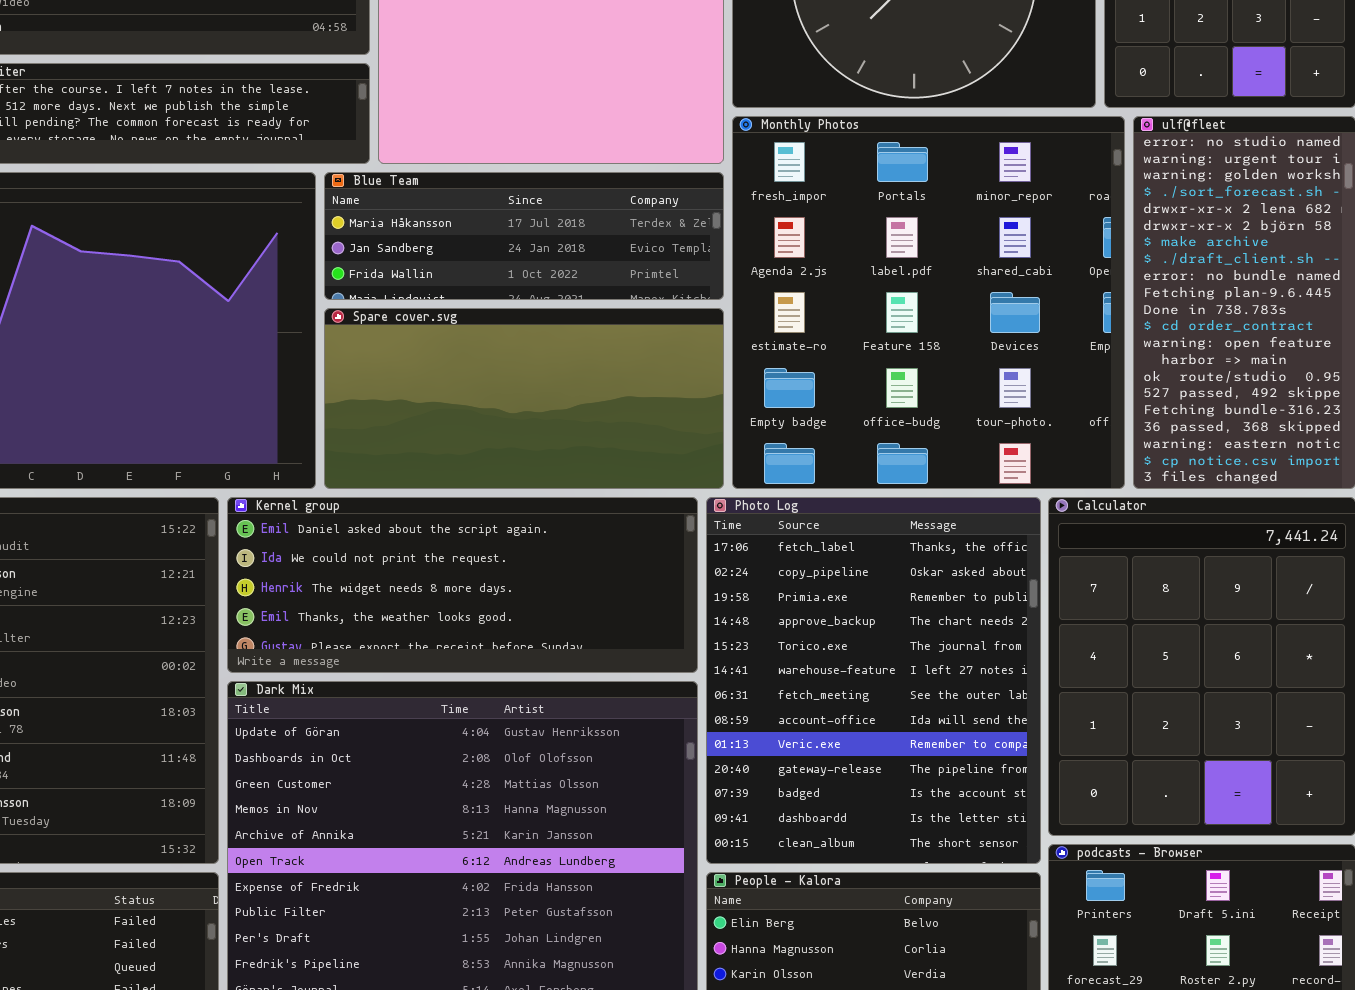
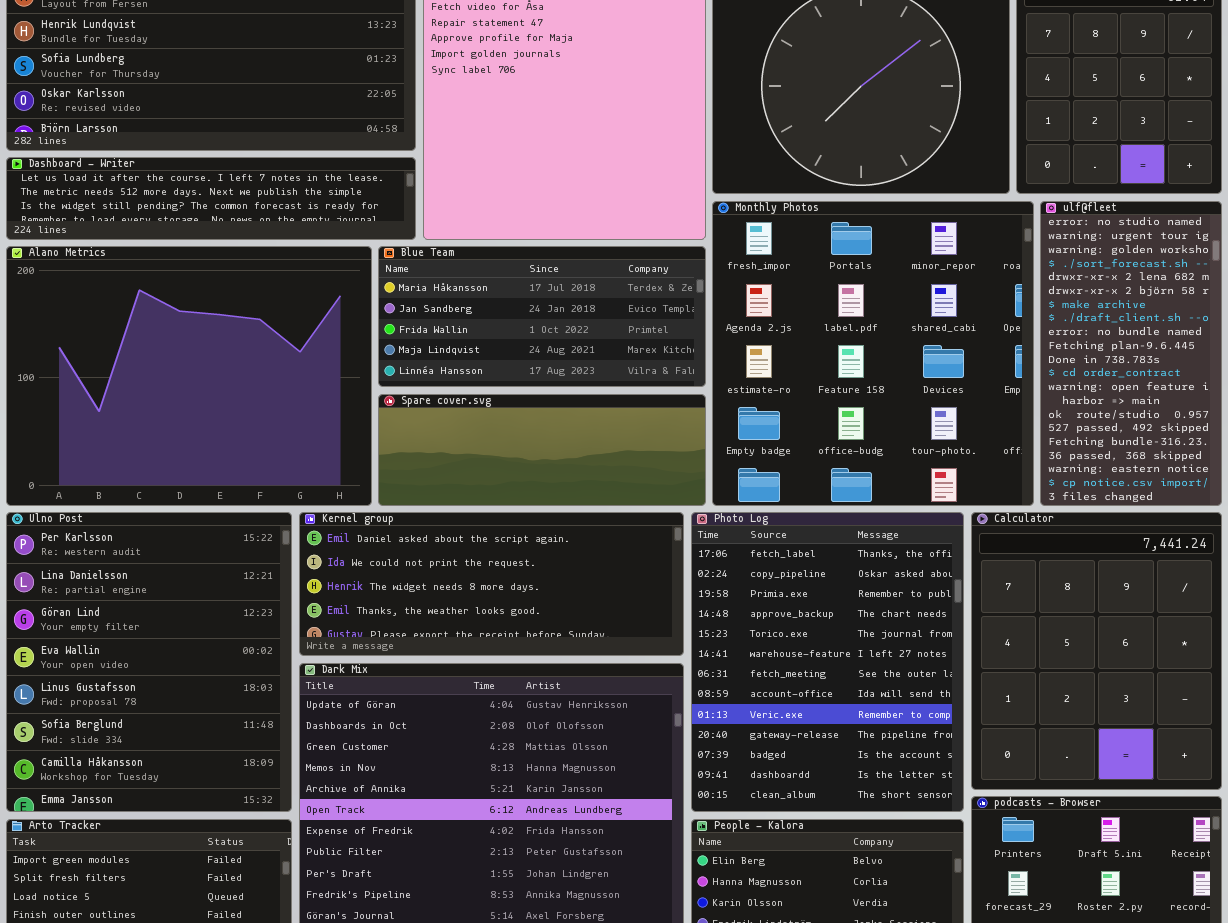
Blue Team: [324,172,724,300] -> [378,246,706,387], resized
Spare cover.svg: [324,308,724,489] -> [378,394,706,506], resized

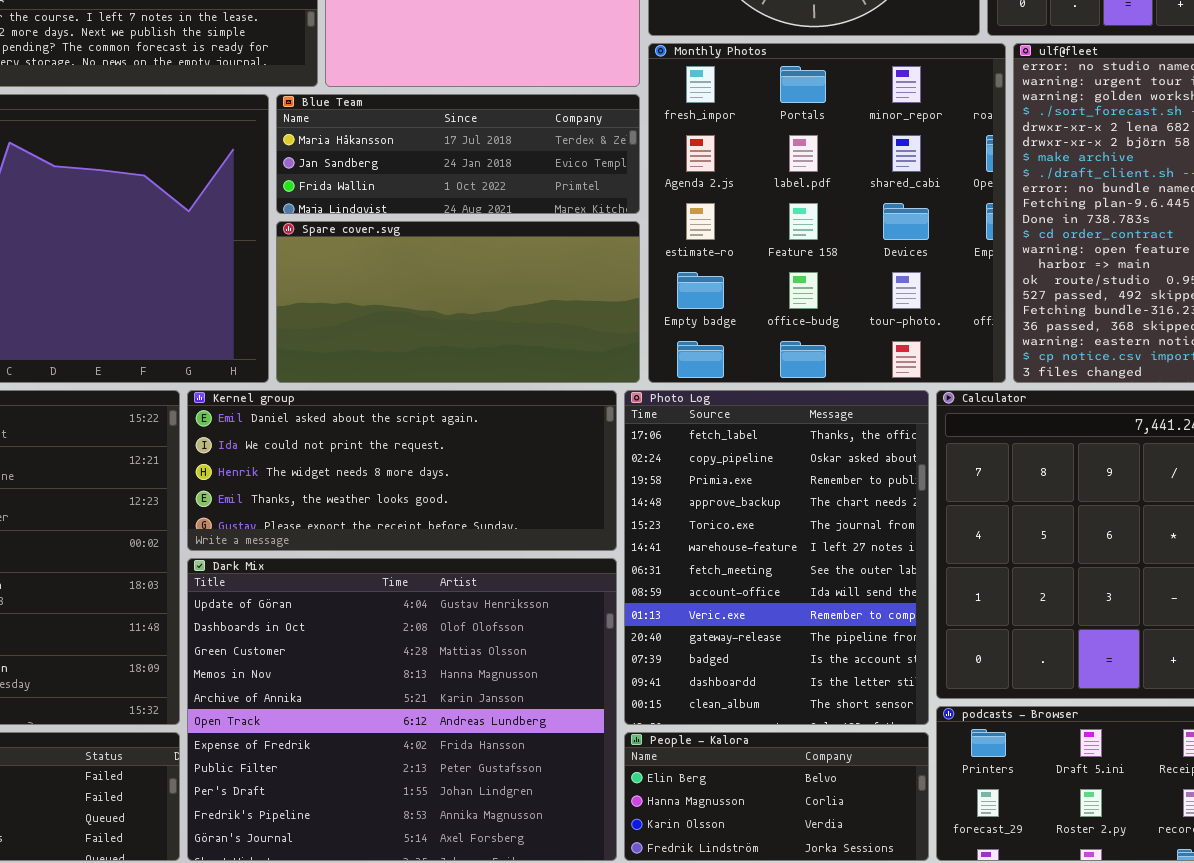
Blue Team: [378,246,706,387] -> [276,94,640,214], resized
Spare cover.svg: [378,394,706,506] -> [276,221,640,383], resized

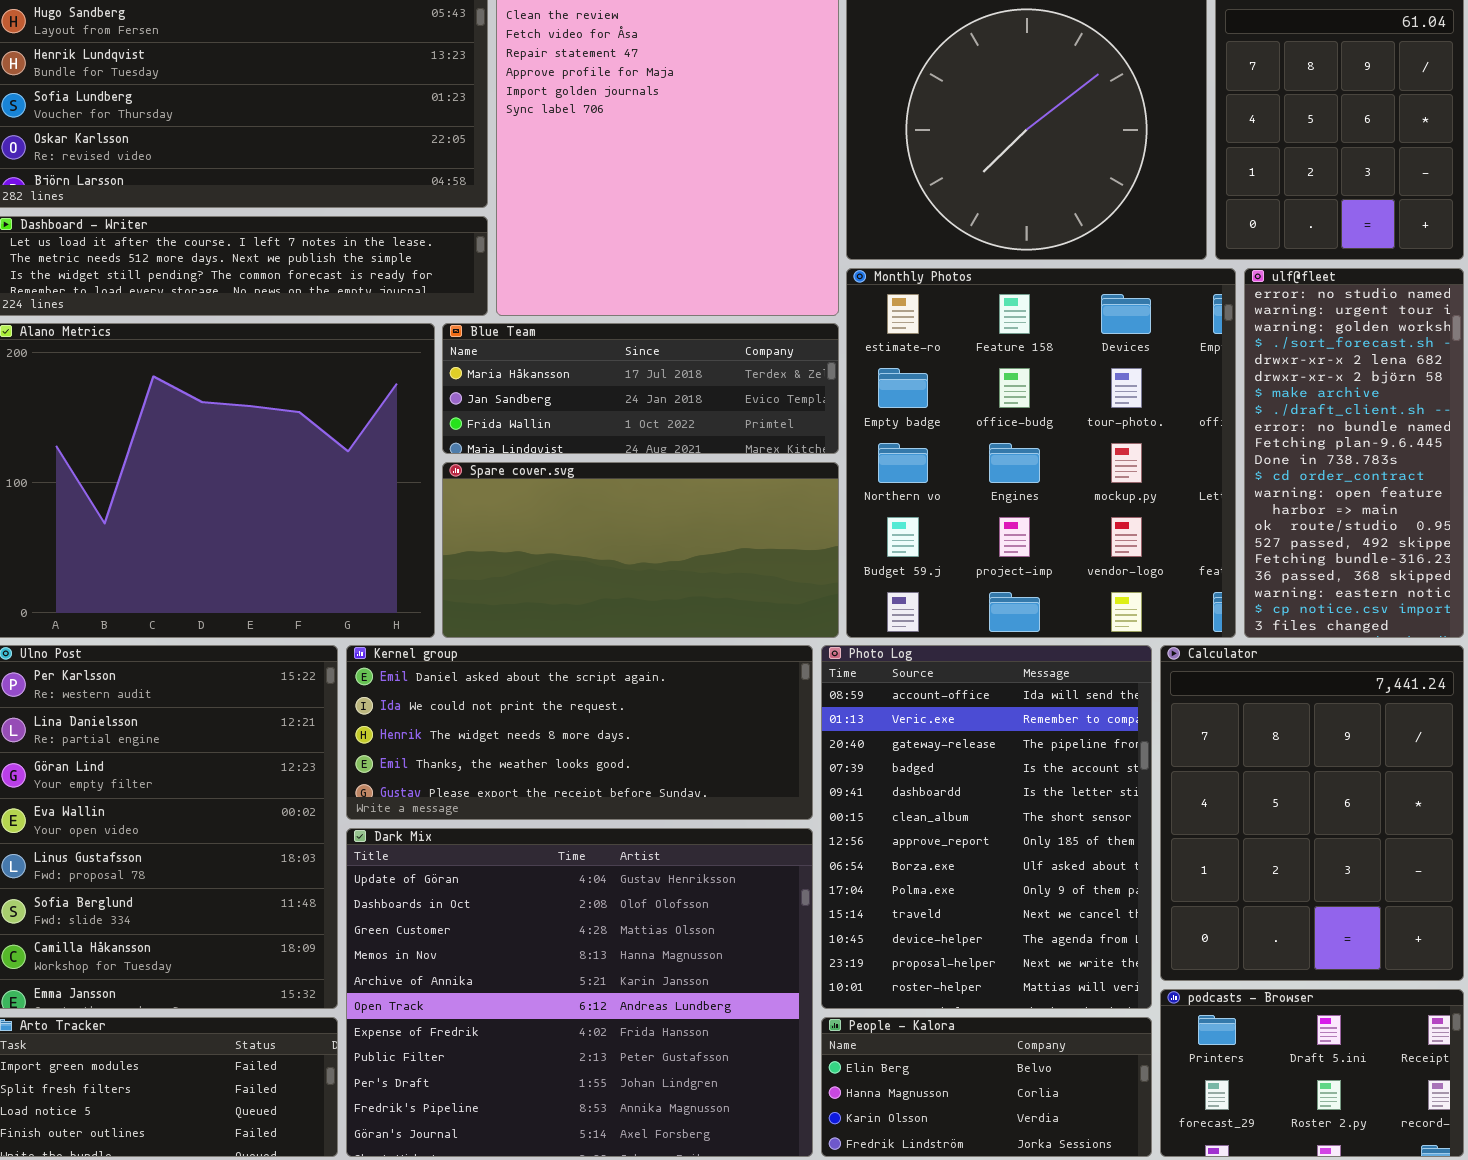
Monthly Photos: [648,43,1006,383] -> [846,268,1236,638], scrolled down 2 rows
Photo Log: [624,390,929,725] -> [821,645,1152,1009], scrolled down 7 rows

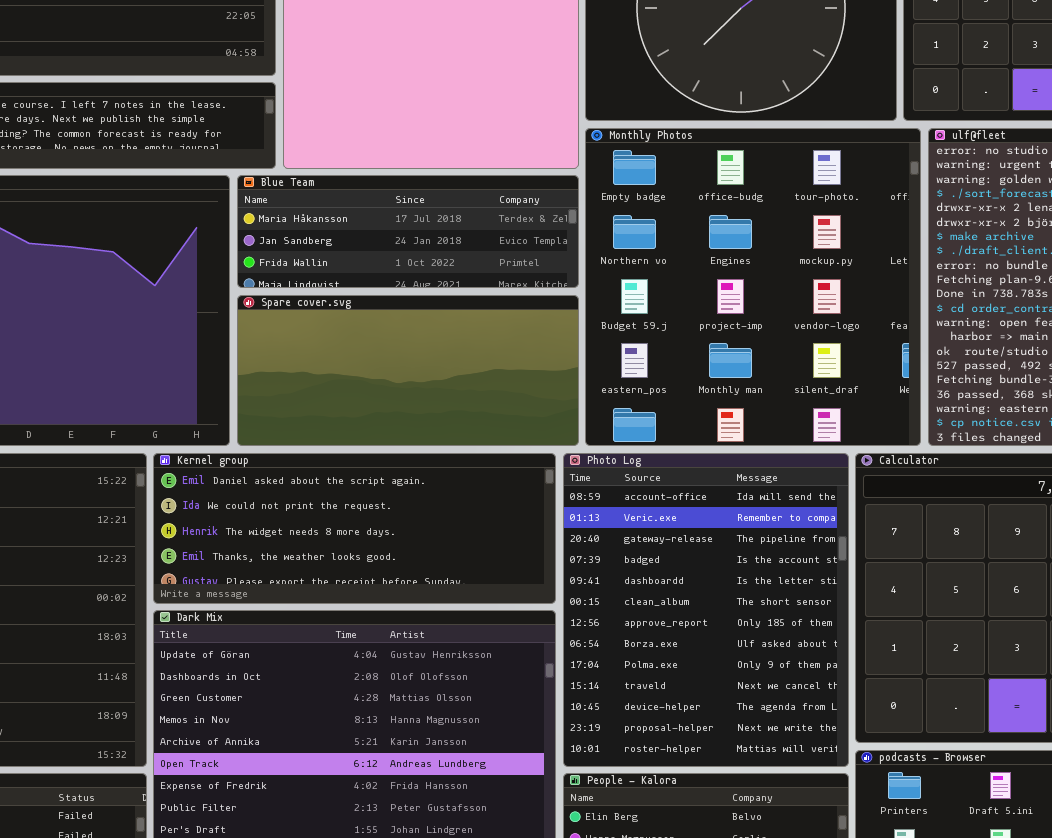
Monthly Photos: [846,268,1236,638] -> [585,128,921,446], scrolled down 1 row

